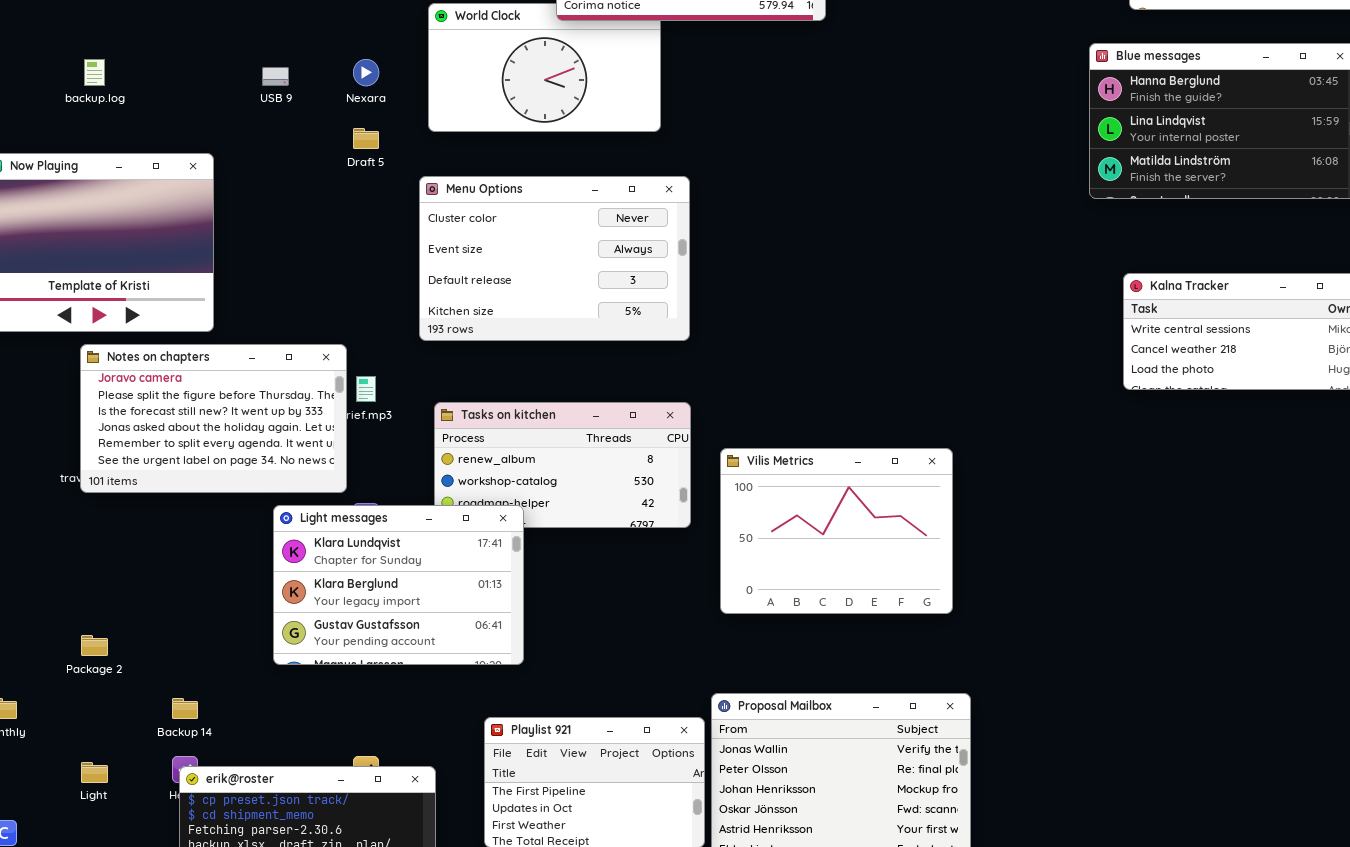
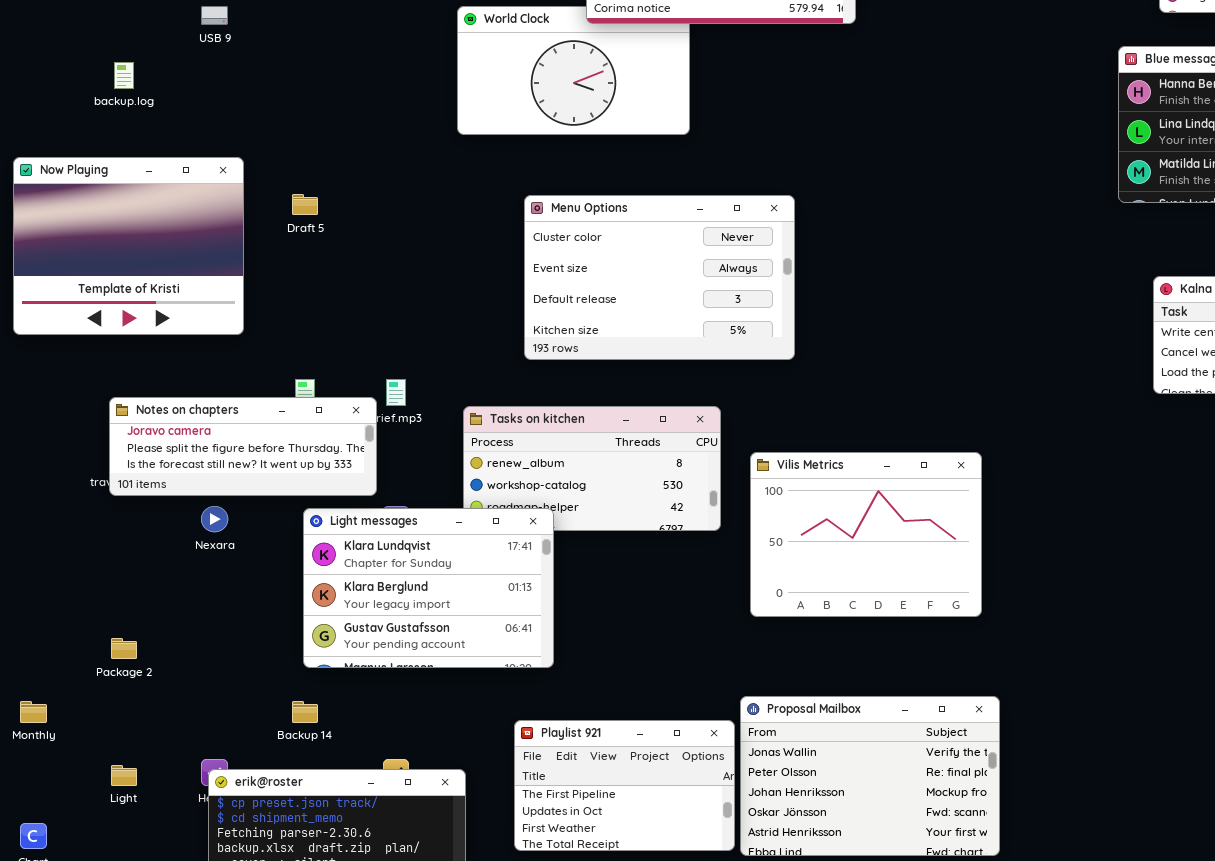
Nexara: [353,59,379,86] -> [201,506,228,532], moved
USB 9: [262,67,289,86] -> [201,6,228,25], moved
Draft 5: [353,128,379,149] -> [292,194,318,215], moved
Menu Options: [419,176,690,341] -> [524,195,795,360], moved
Notes on chapters: [80,344,347,493] -> [109,397,377,496], resized
Backup 14: [172,698,198,719] -> [292,701,318,723], moved

